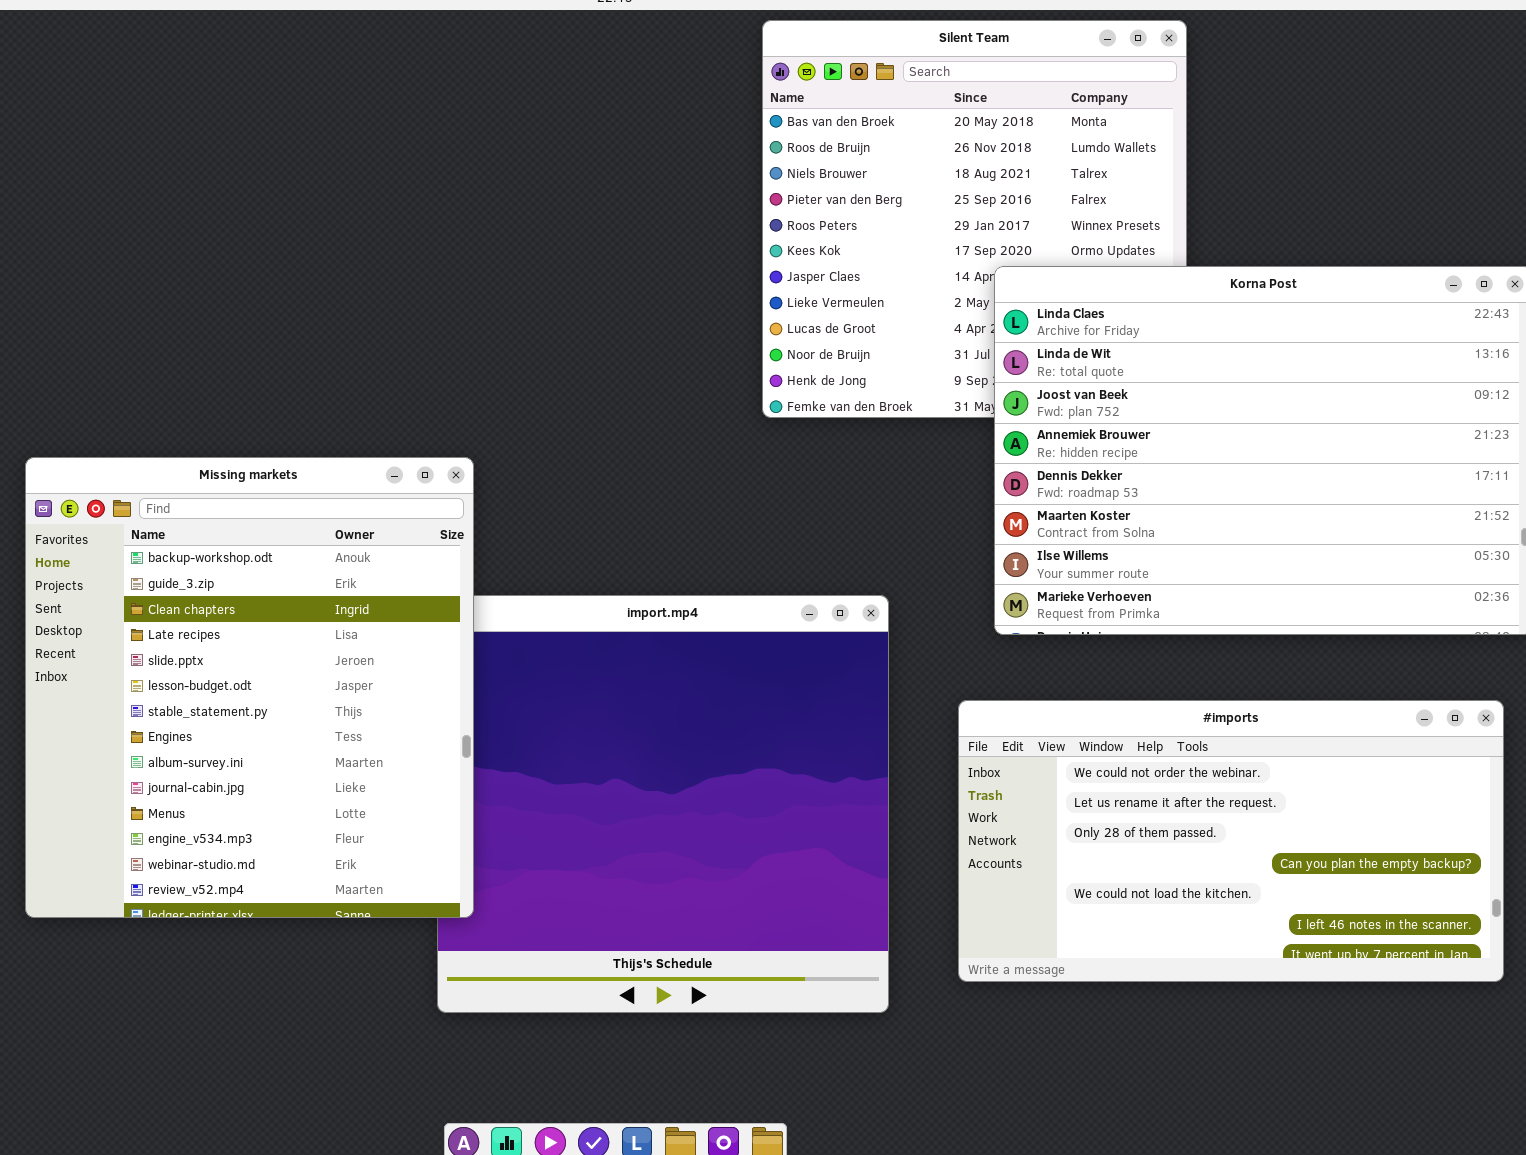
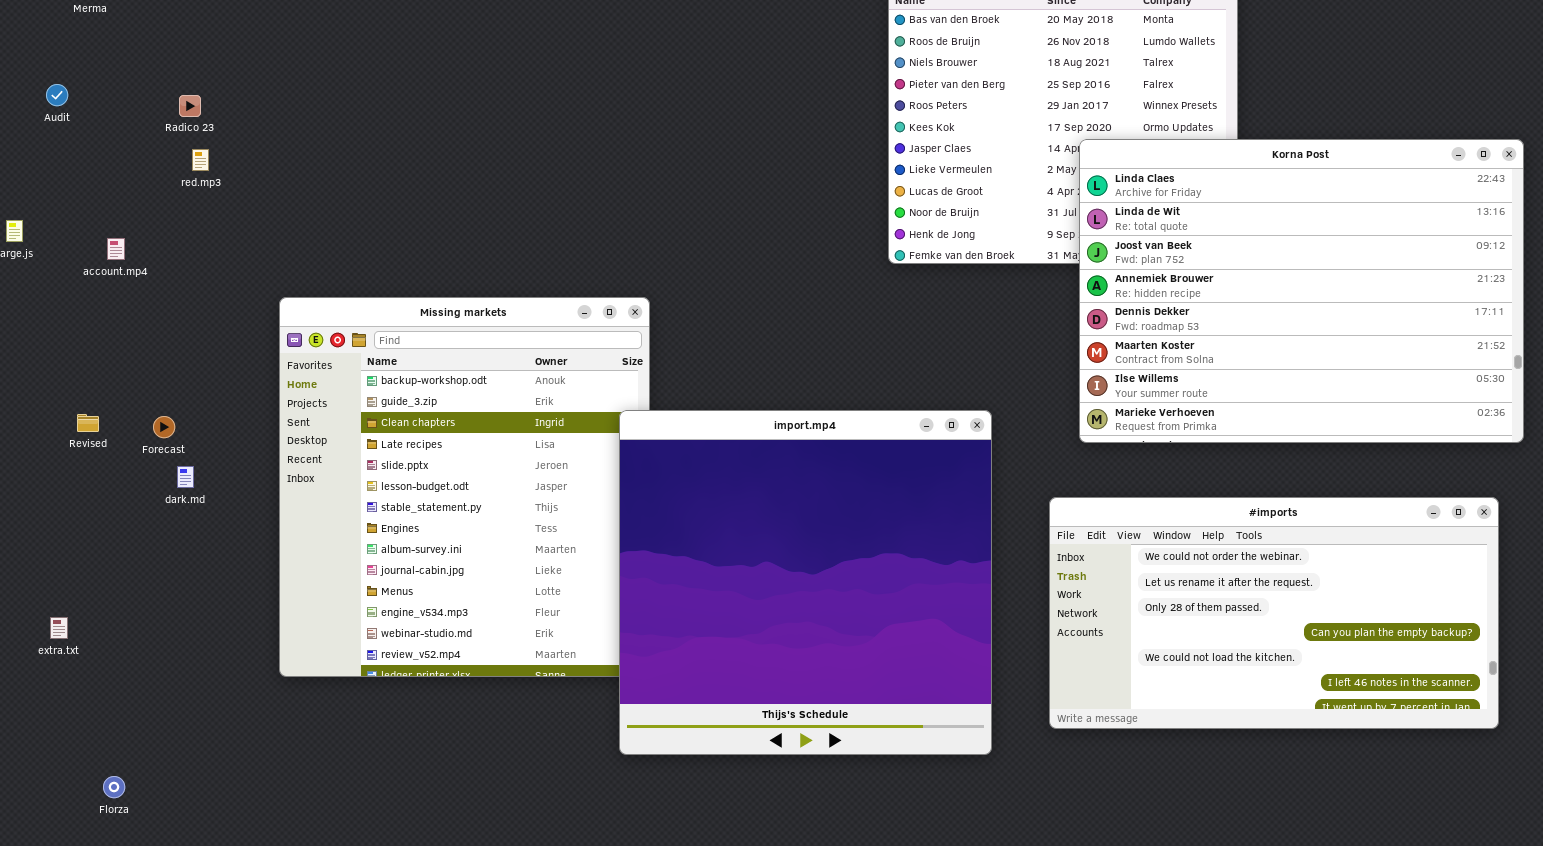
import.mp4: [437,595,889,1013] -> [619,410,992,755], raised

